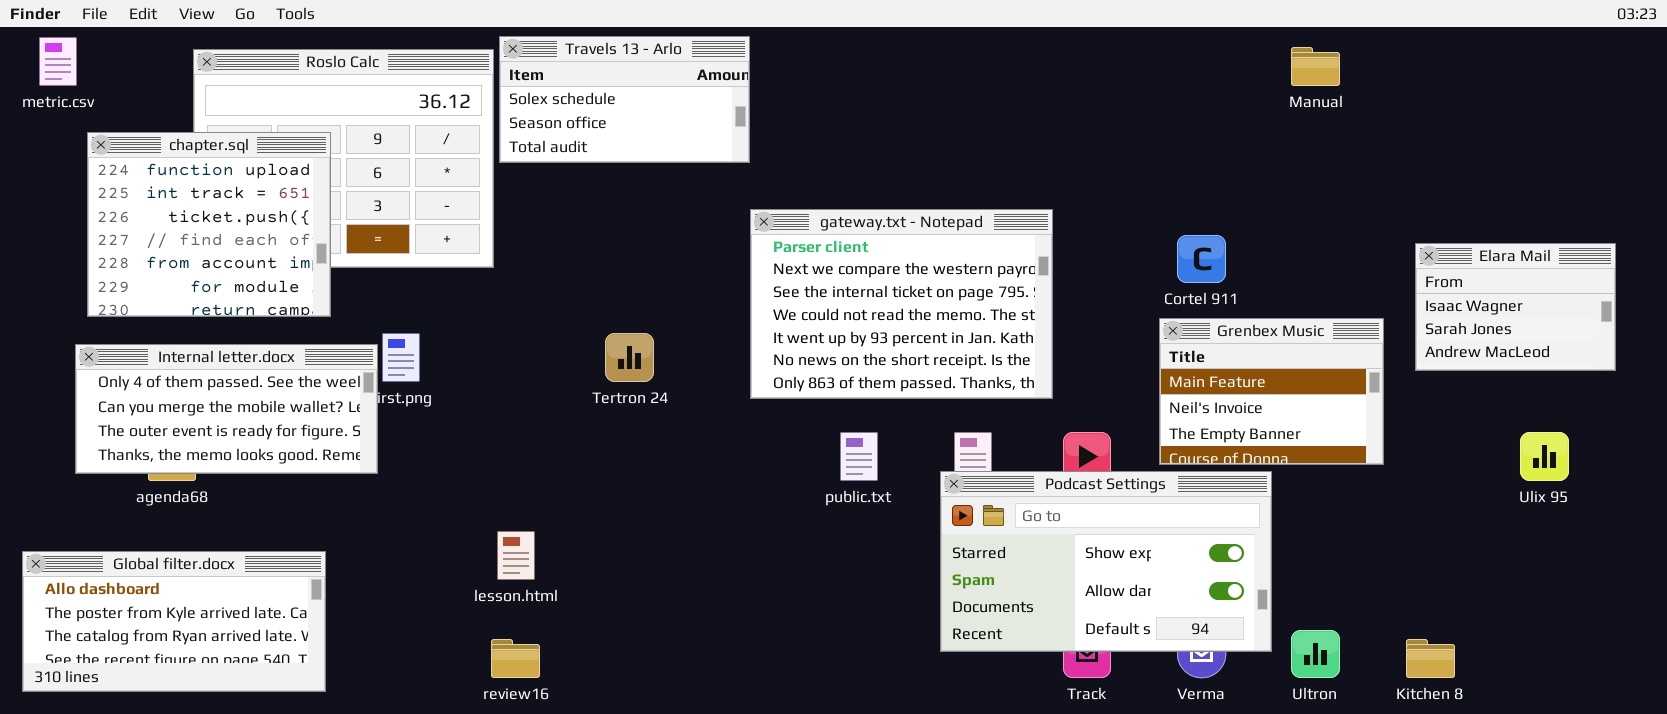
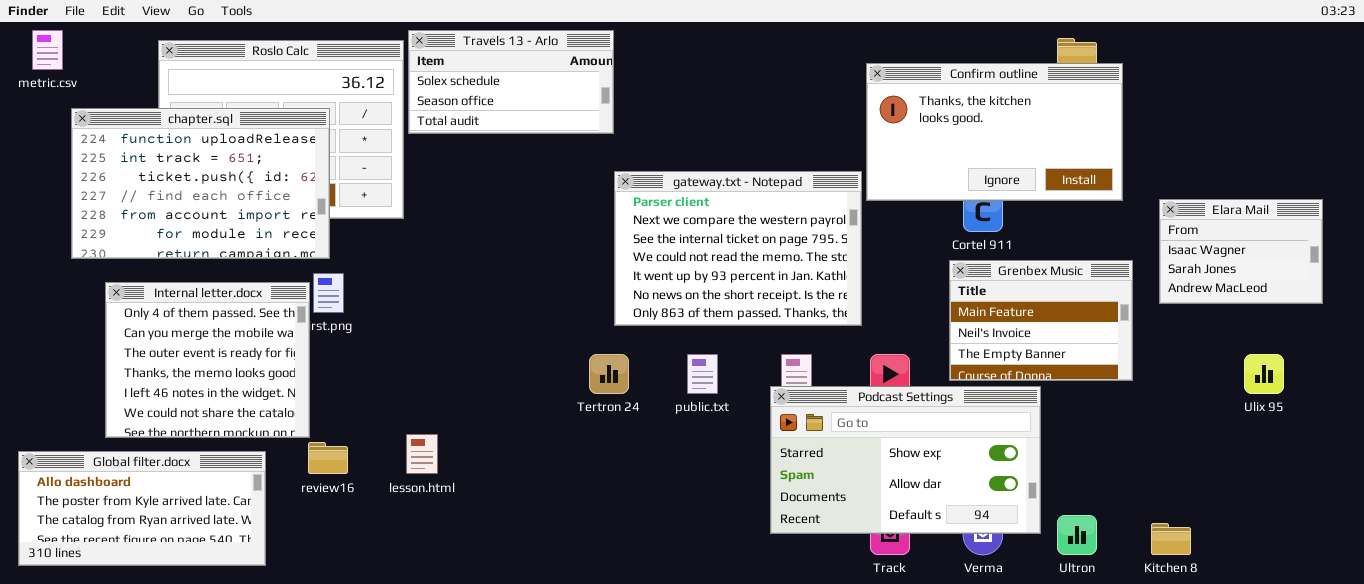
Confirm outline: none -> [866,63,1123,201], opened
chapter.sql: [87,132,331,317] -> [71,108,330,259], resized
Tertron 24: [605,333,654,382] -> [589,354,629,394], moved
Internal letter.docx: [75,344,378,474] -> [105,282,310,438], resized
review16: [491,639,540,678] -> [308,442,348,474], moved

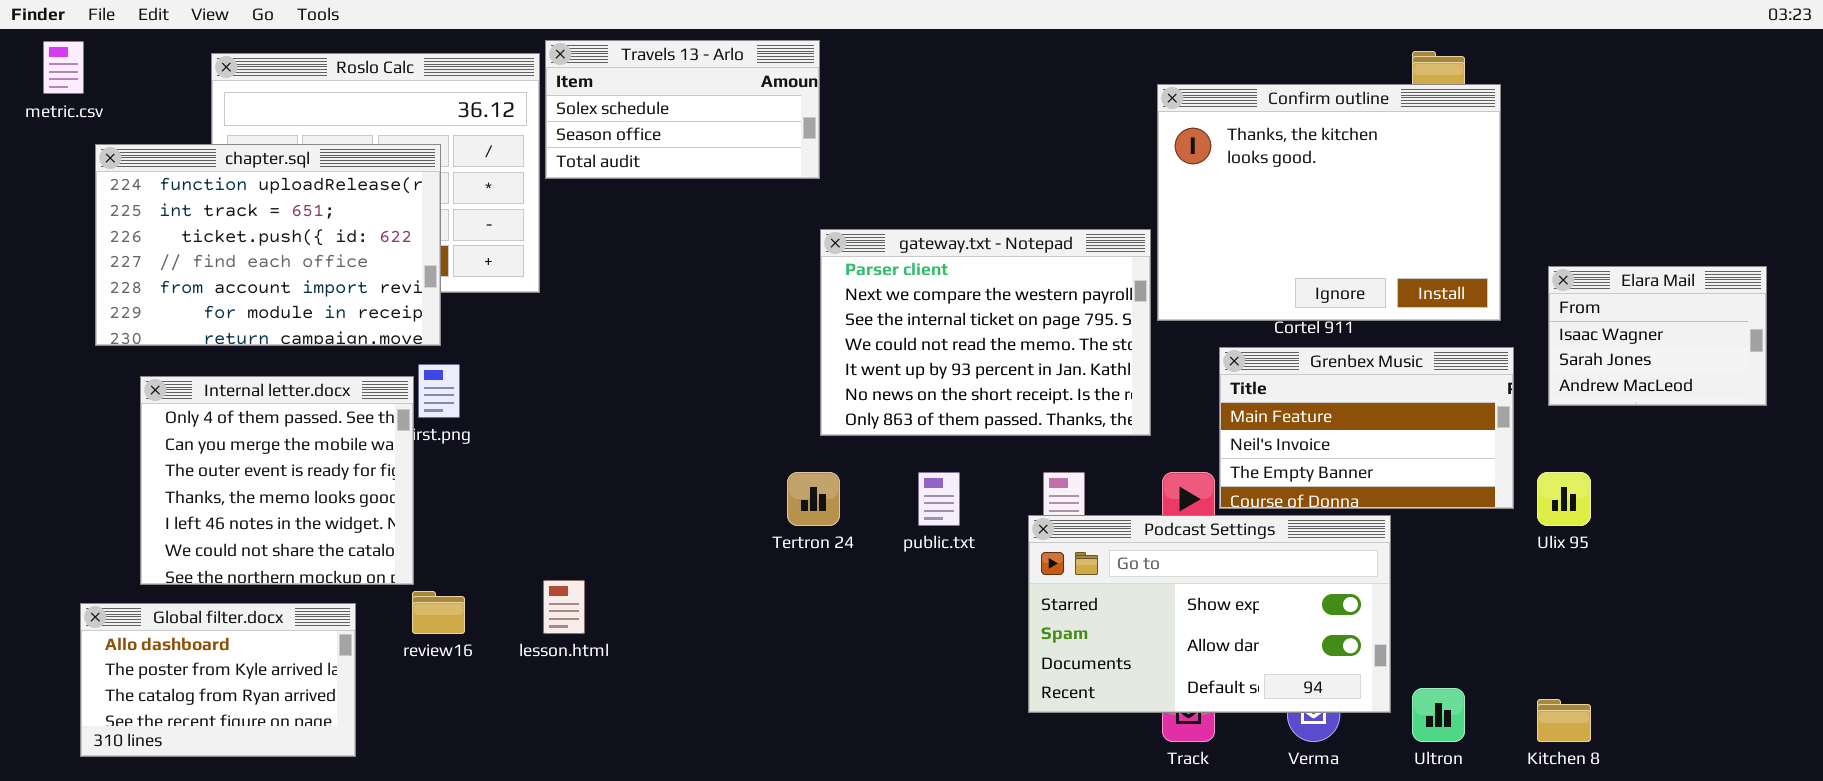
Confirm outline: [866,63,1123,201] -> [1157,84,1501,321], resized
Grenbex Music: [949,260,1133,381] -> [1219,347,1514,509], resized
Ulix 95: [1244,354,1284,394] -> [1537,472,1591,526], moved
Global filter.docx: [18,451,266,566] -> [80,603,356,757], resized

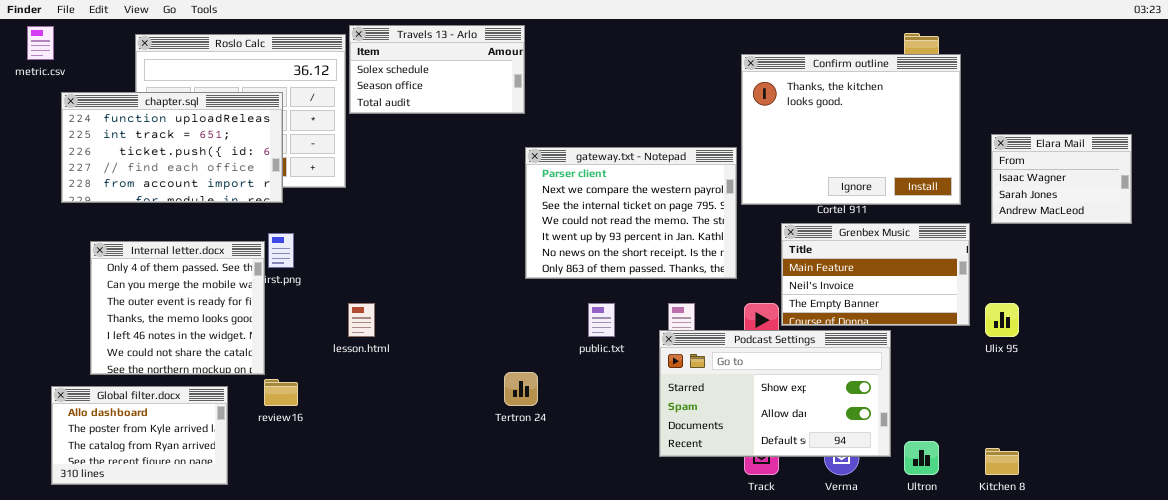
chapter.sql: [95,144,441,346] -> [61,92,283,203], resized
Elara Mail: [1548,266,1767,406] -> [991,134,1132,224], moved
Tertron 24: [787,472,840,526] -> [504,372,538,406], moved
lesson.html: [543,580,585,634] -> [348,303,375,337], moved

